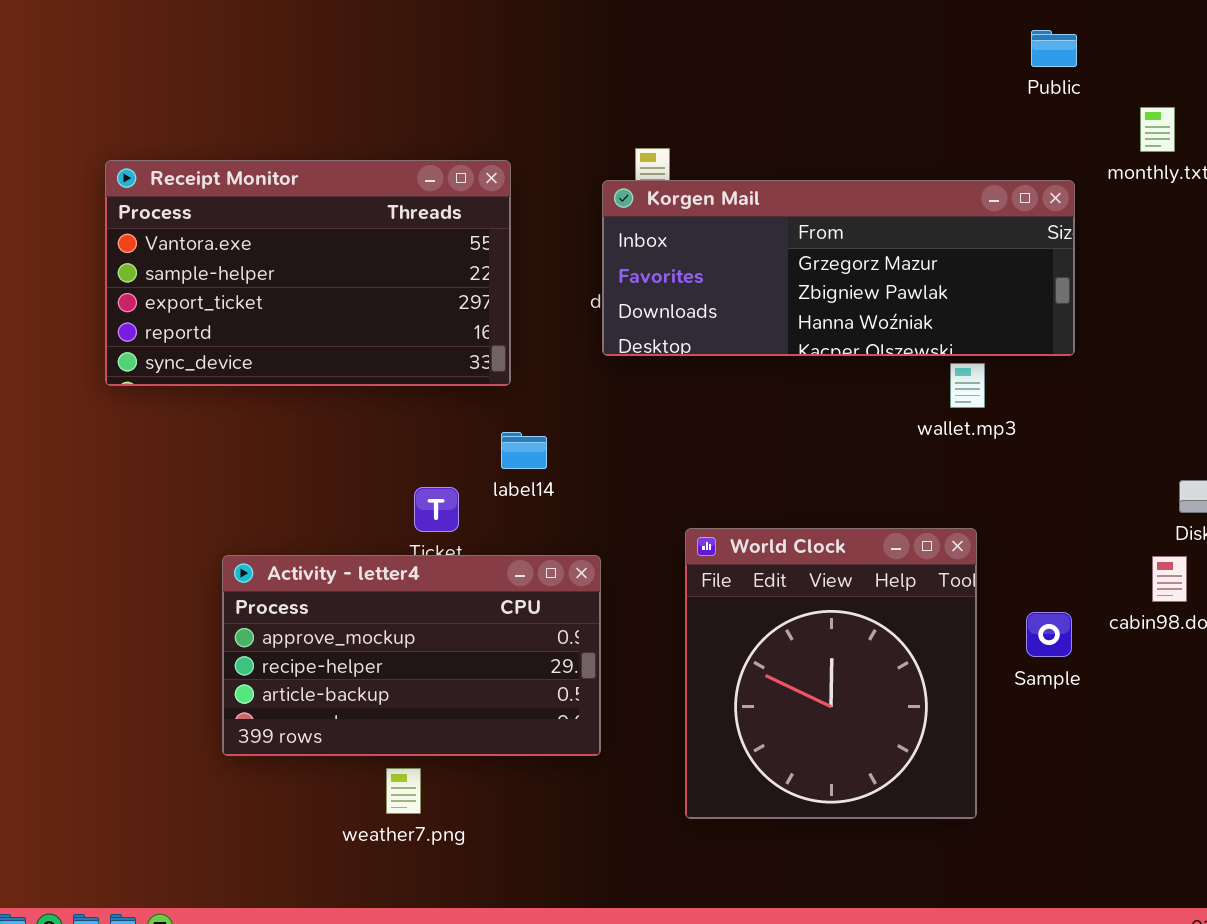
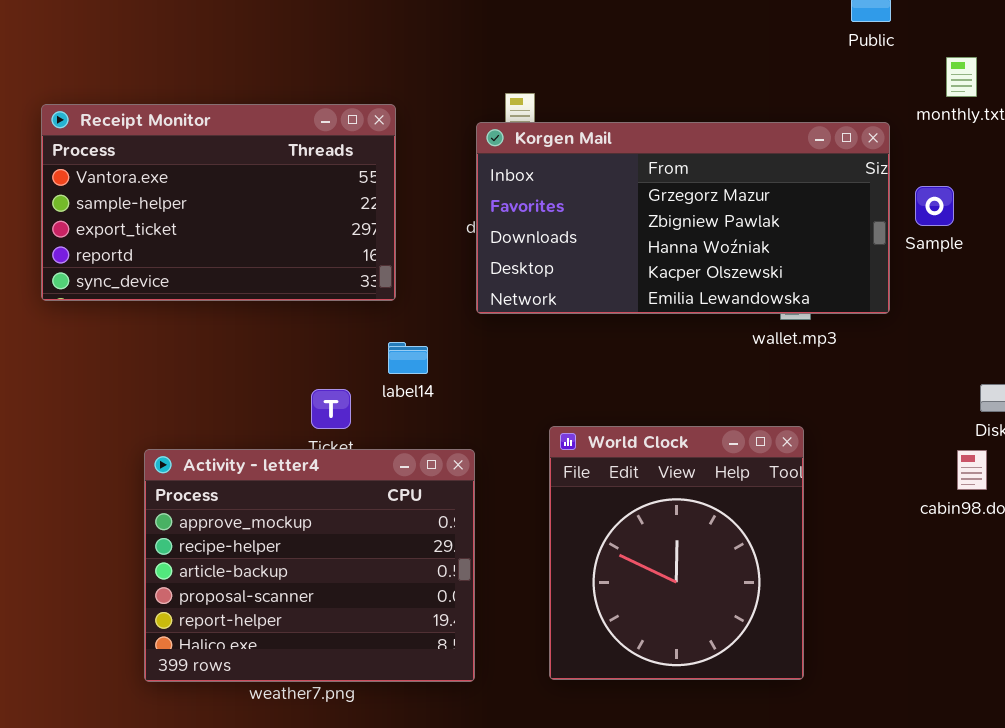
Korgen Mail: [602,180,1075,356] -> [476,122,890,314], resized
Activity - letter4: [222,555,601,756] -> [144,449,475,682], resized
Sample: [1026,612,1072,657] -> [915,186,954,226], moved

